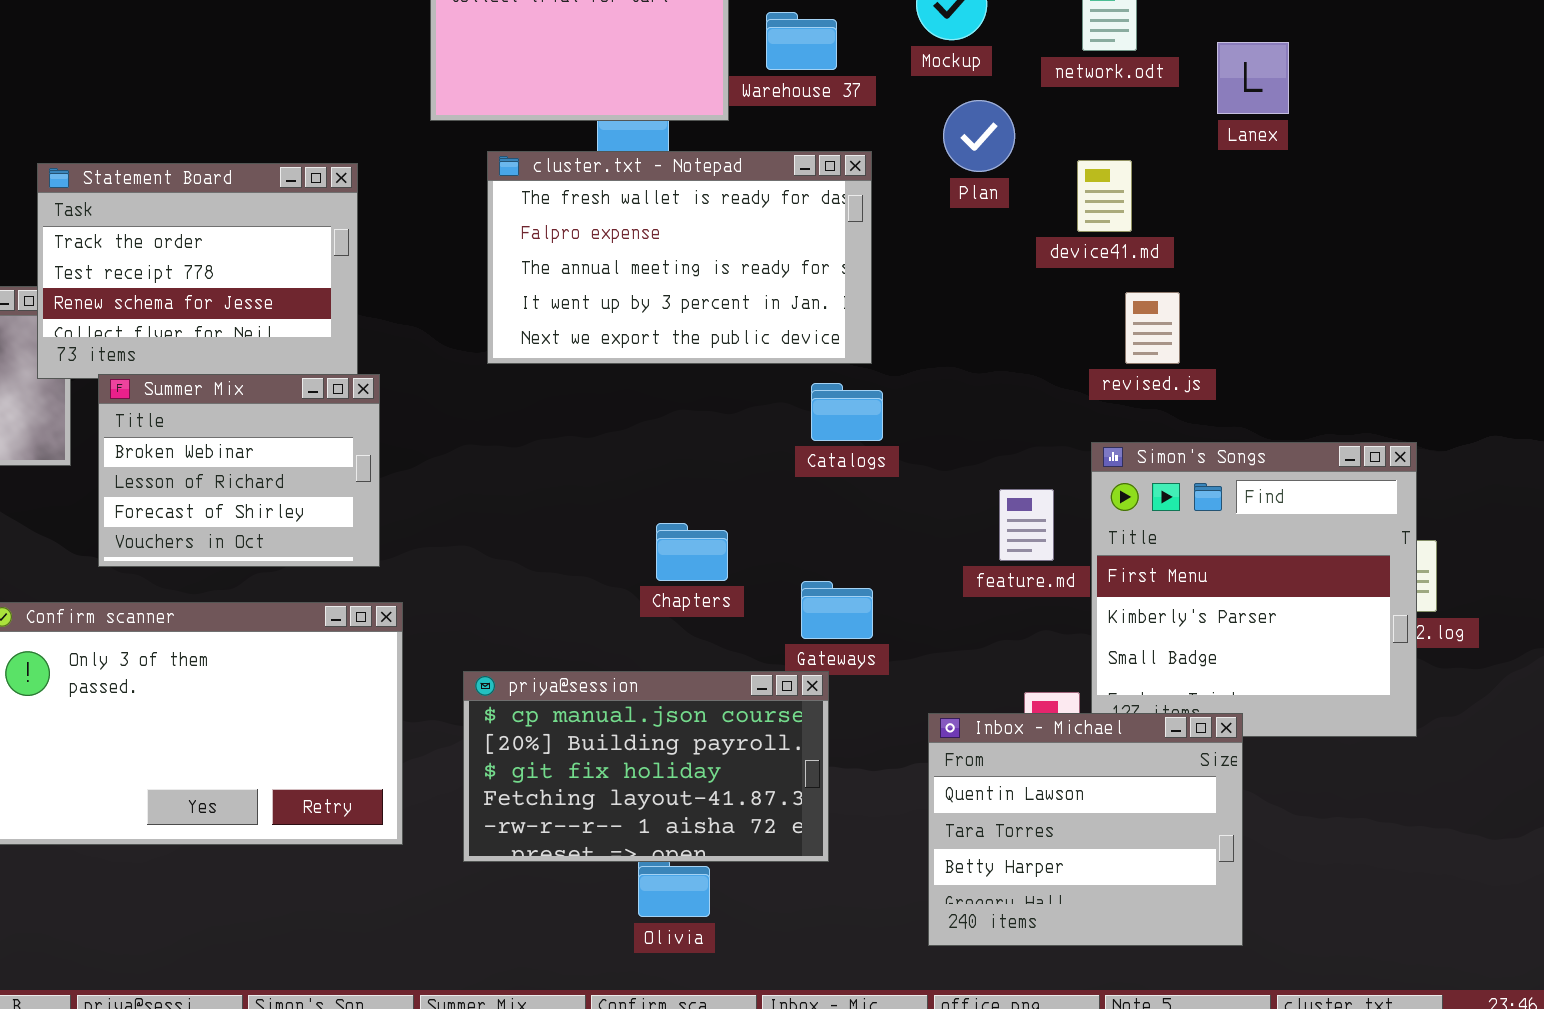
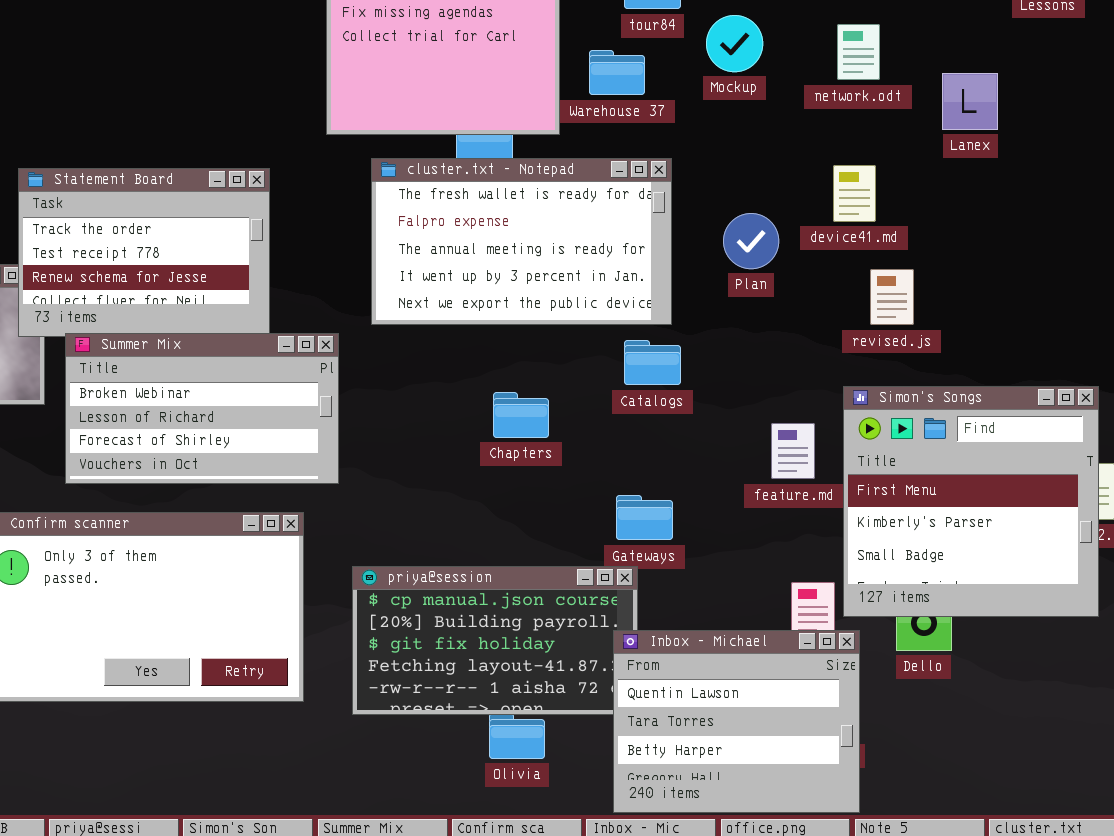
Plan: [943,100,1015,172] -> [723,213,779,269], moved
Summer Mix: [98,374,380,567] -> [65,333,339,484], resized
Chapters: [656,523,728,581] -> [493,392,549,438], moved
Inbox - Michael: [928,713,1243,946] -> [613,630,860,813], moved

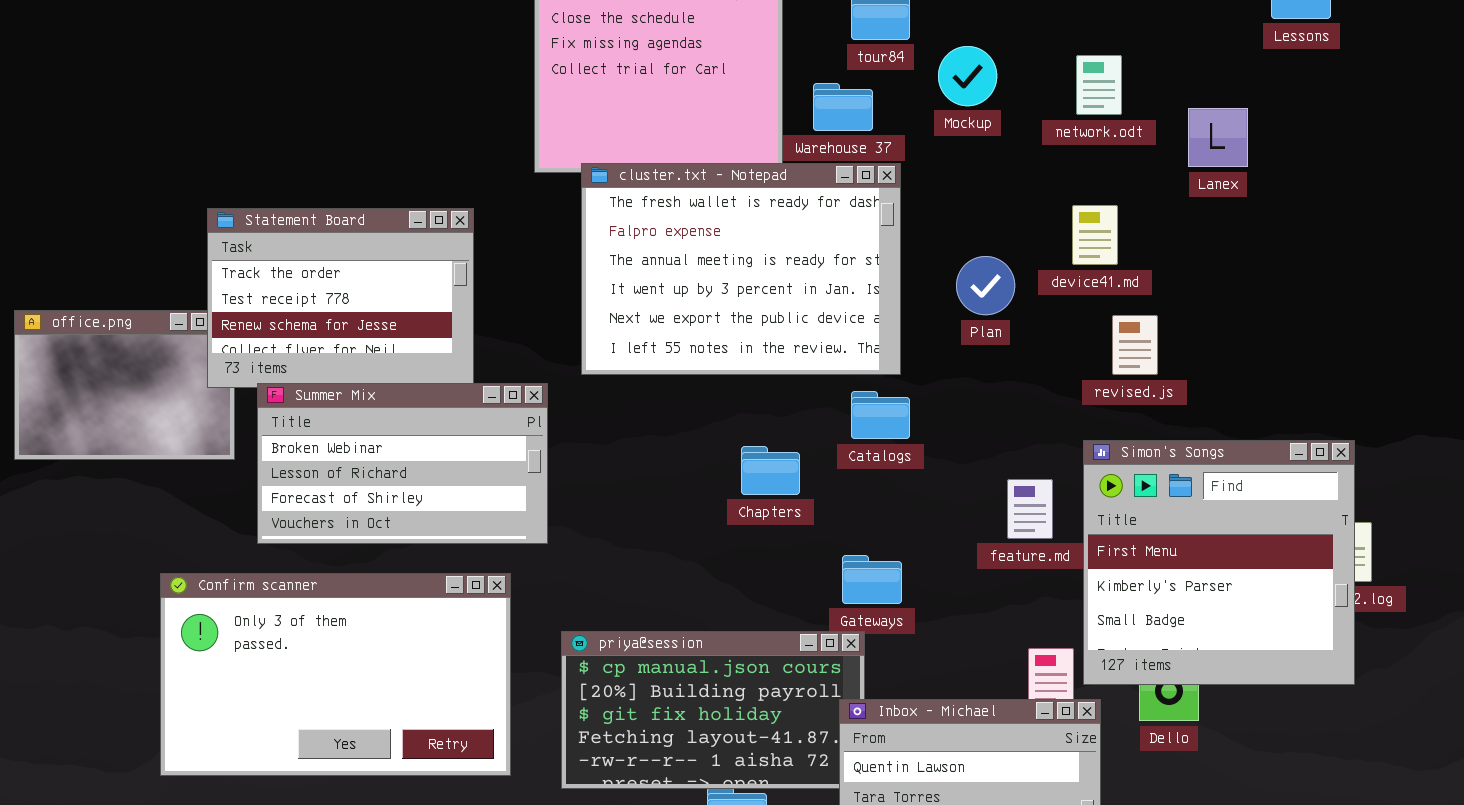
cluster.txt - Notepad: [371,158,672,325] -> [581,163,901,375], resized
Chapters: [493,392,549,438] -> [741,446,800,495], moved

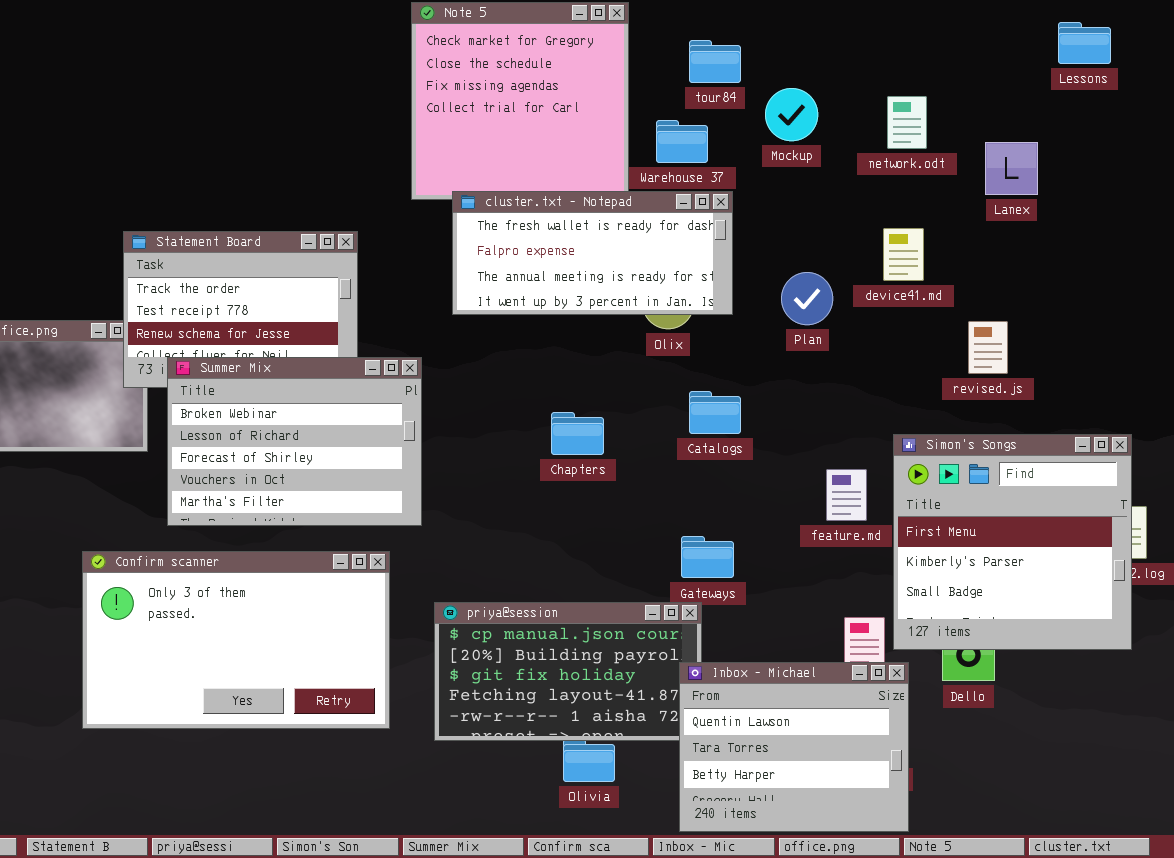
cluster.txt - Notepad: [581,163,901,375] -> [452,191,733,315], resized
revised.js: [1112,315,1158,375] -> [968,321,1008,374], moved
Summer Mix: [257,383,548,544] -> [167,357,422,526], resized
Chapters: [741,446,800,495] -> [551,412,604,455], moved

